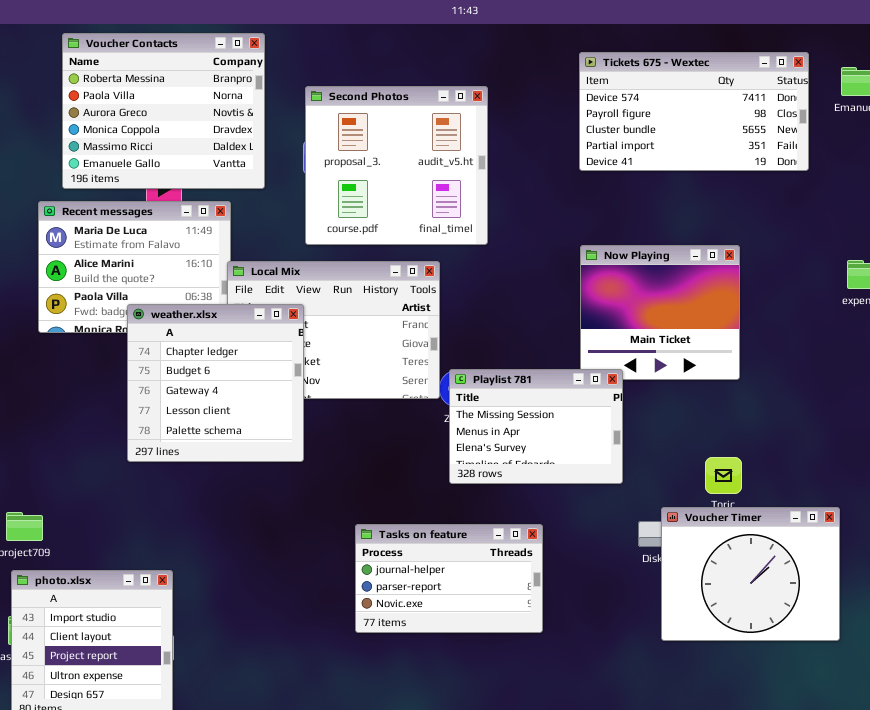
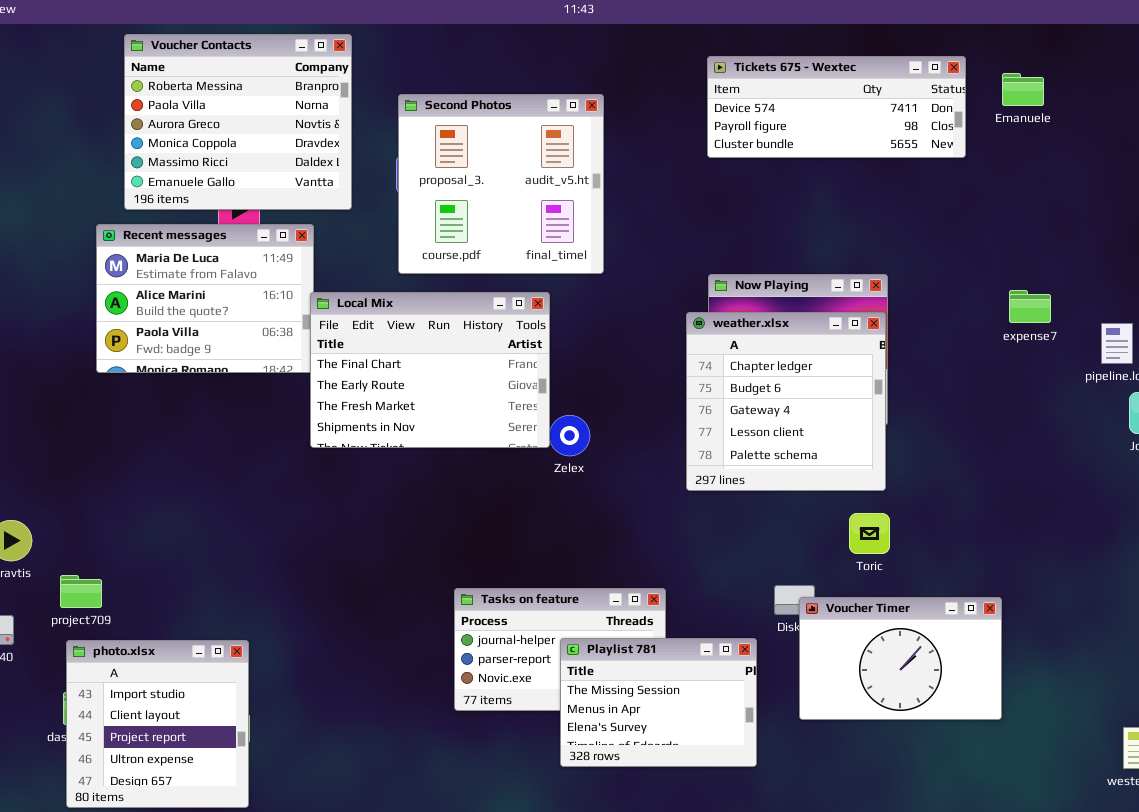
Tickets 675 - Wextec: [579,52,809,171] -> [707,56,966,158], resized
weather.xlsx: [127,304,304,462] -> [686,312,886,491], moved
Playlist 781: [449,369,623,484] -> [560,638,757,767], moved
Voucher Timer: [661,507,840,641] -> [799,597,1002,720], resized

